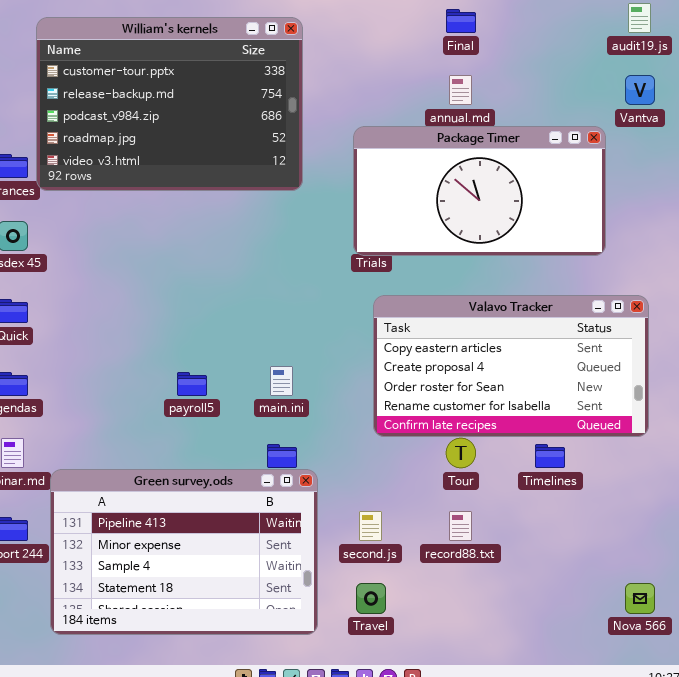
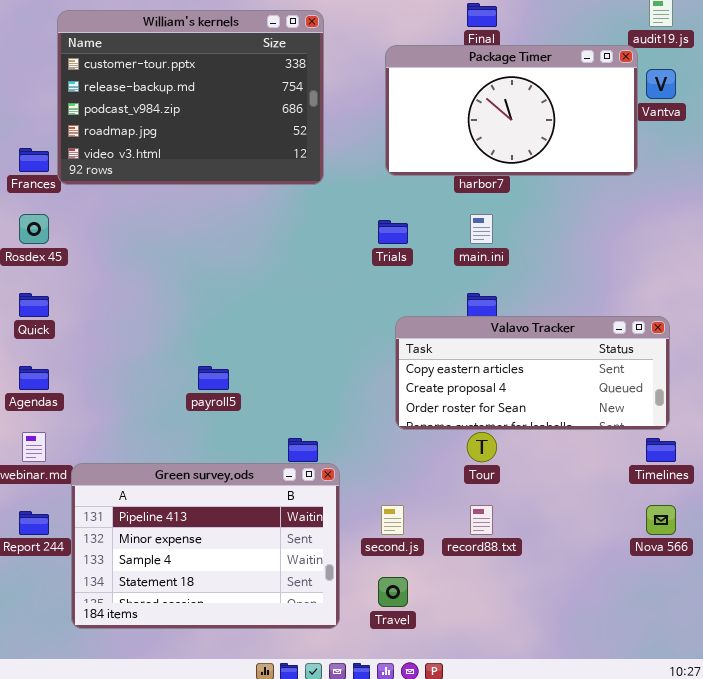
Package Timer: [353,126,606,256] -> [385,45,638,176], moved
Valavo Tracker: [373,295,649,437] -> [395,316,670,430], resized
main.ini: [270,366,293,396] -> [470,214,493,244], moved
Timelines: [535,444,565,468] -> [646,438,676,462], moved
Nova 566: [625,583,655,614] -> [646,505,676,535], moved

